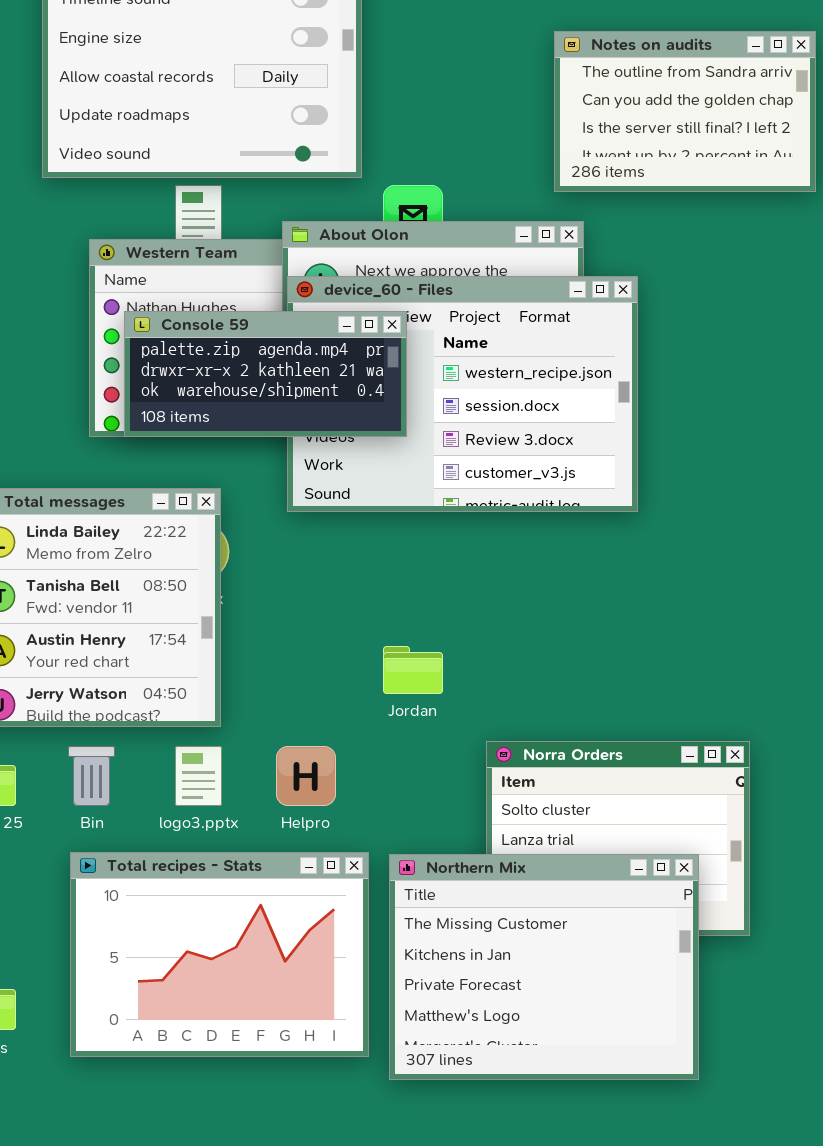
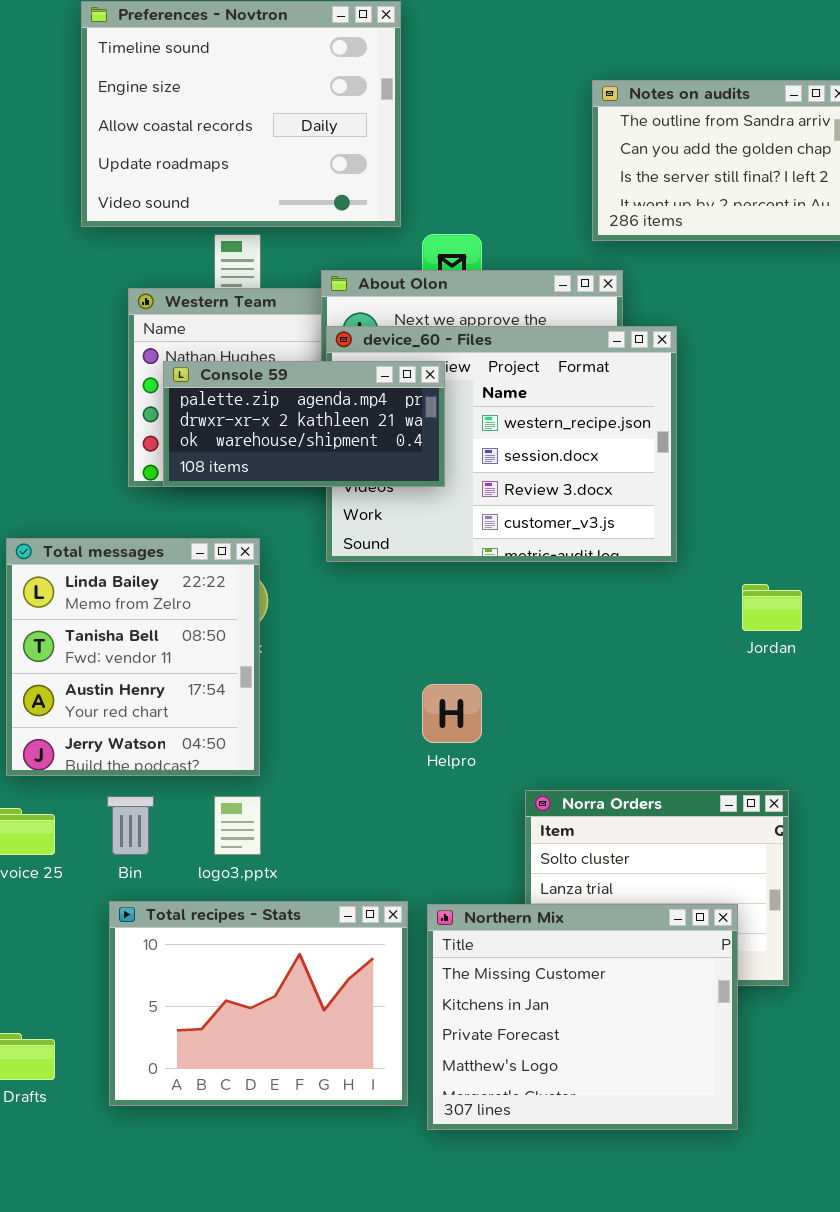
Jordan: [383,646,443,694] -> [742,584,802,631], moved
Helpro: [276,746,336,806] -> [422,684,482,743], moved

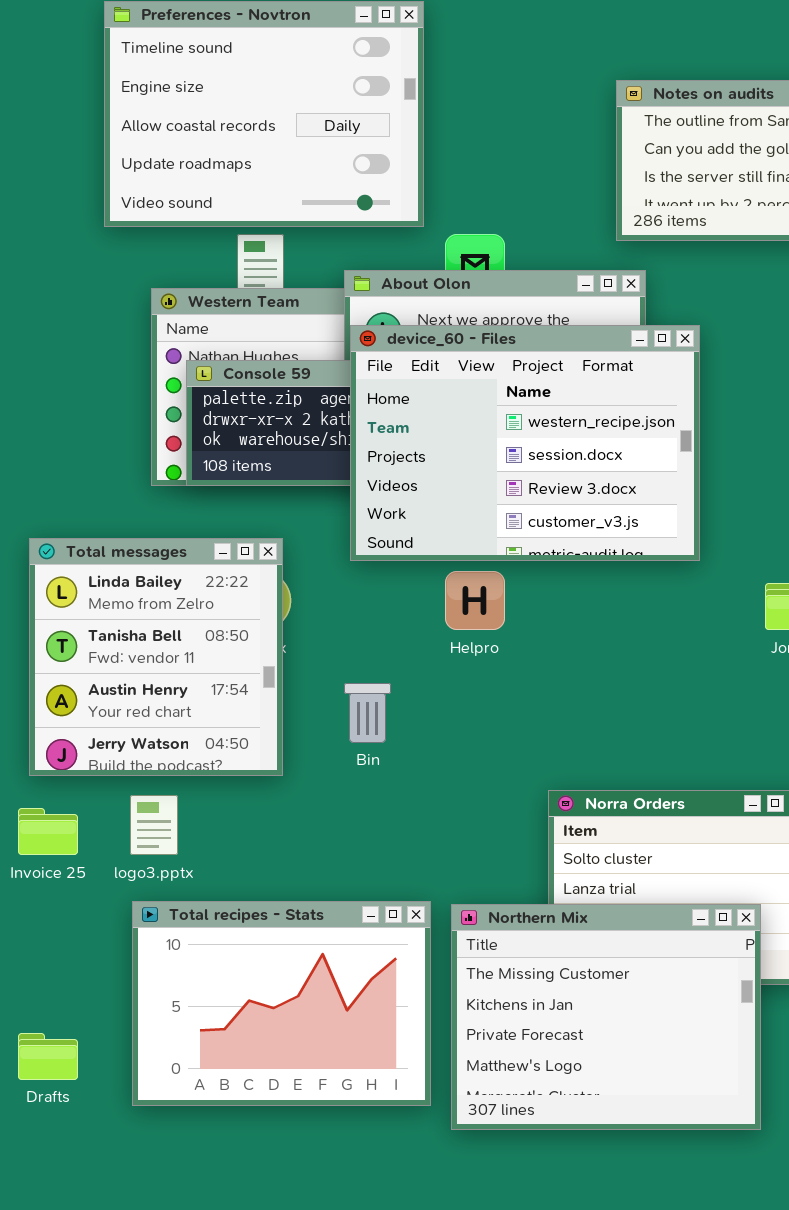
device_60 - Files: [326,326,677,562] -> [350,325,700,561], raised
Helpro: [422,684,482,743] -> [445,571,505,630], moved
Bin: [107,796,154,855] -> [344,683,391,743], moved
logo3.pptx: [214,796,261,855] -> [130,795,178,855], moved

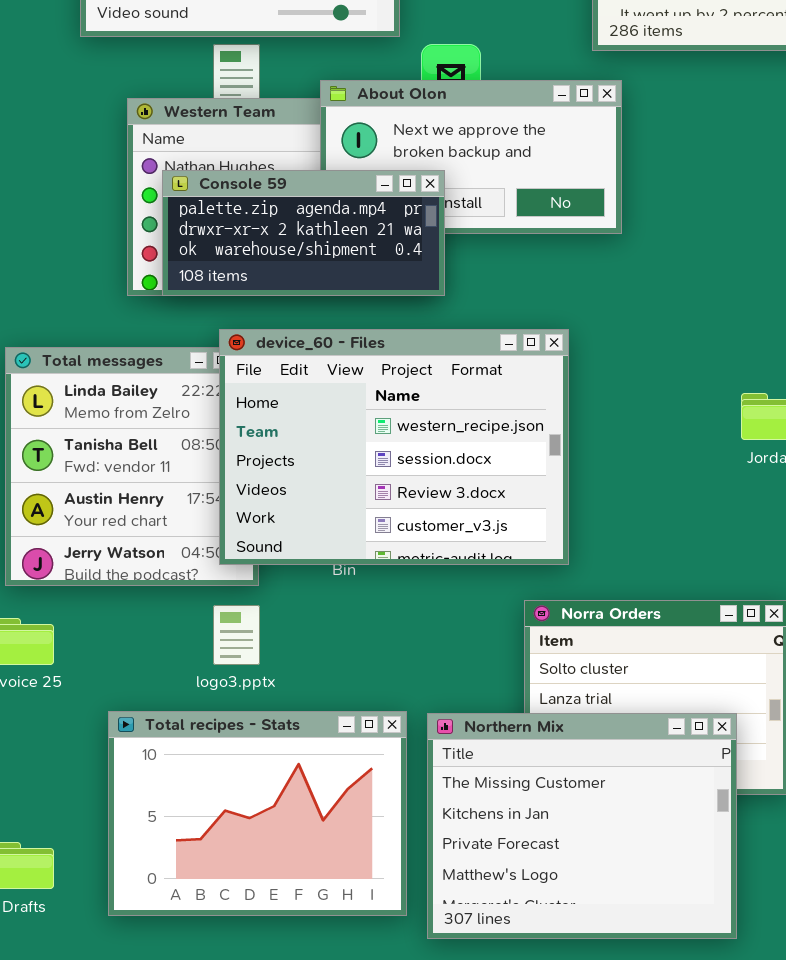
device_60 - Files: [350,325,700,561] -> [219,329,569,565], moved
logo3.pptx: [130,795,178,855] -> [213,605,260,665], moved

